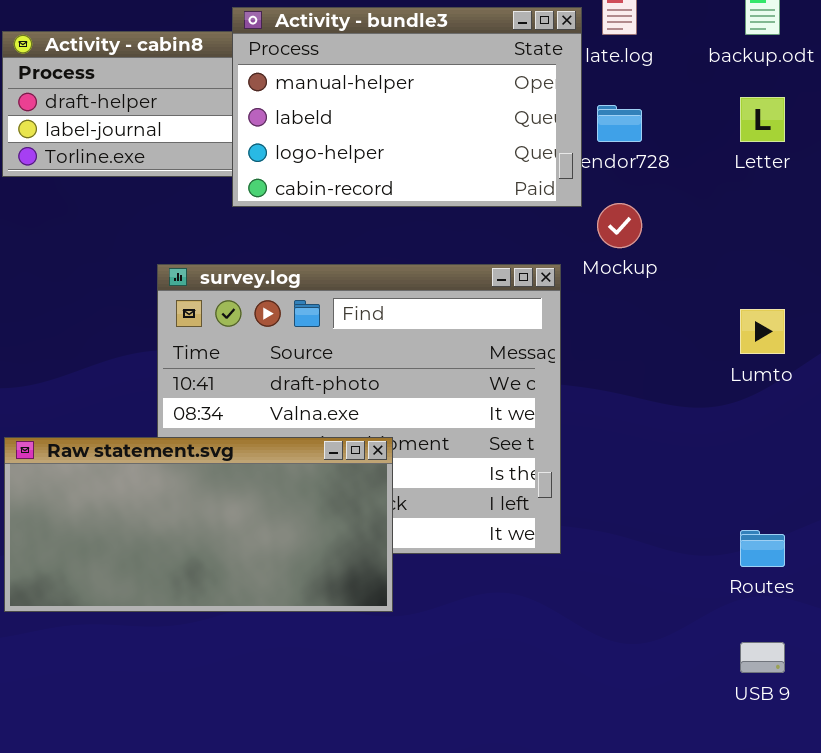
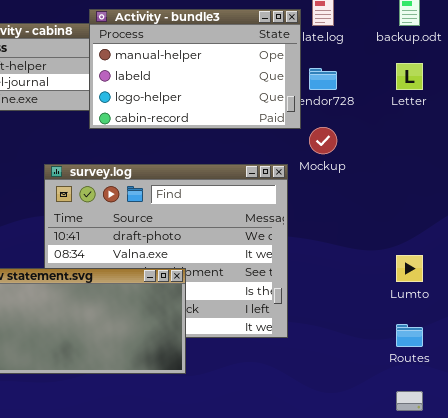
Lumto: [740,309,785,354] -> [396,255,423,282], moved

